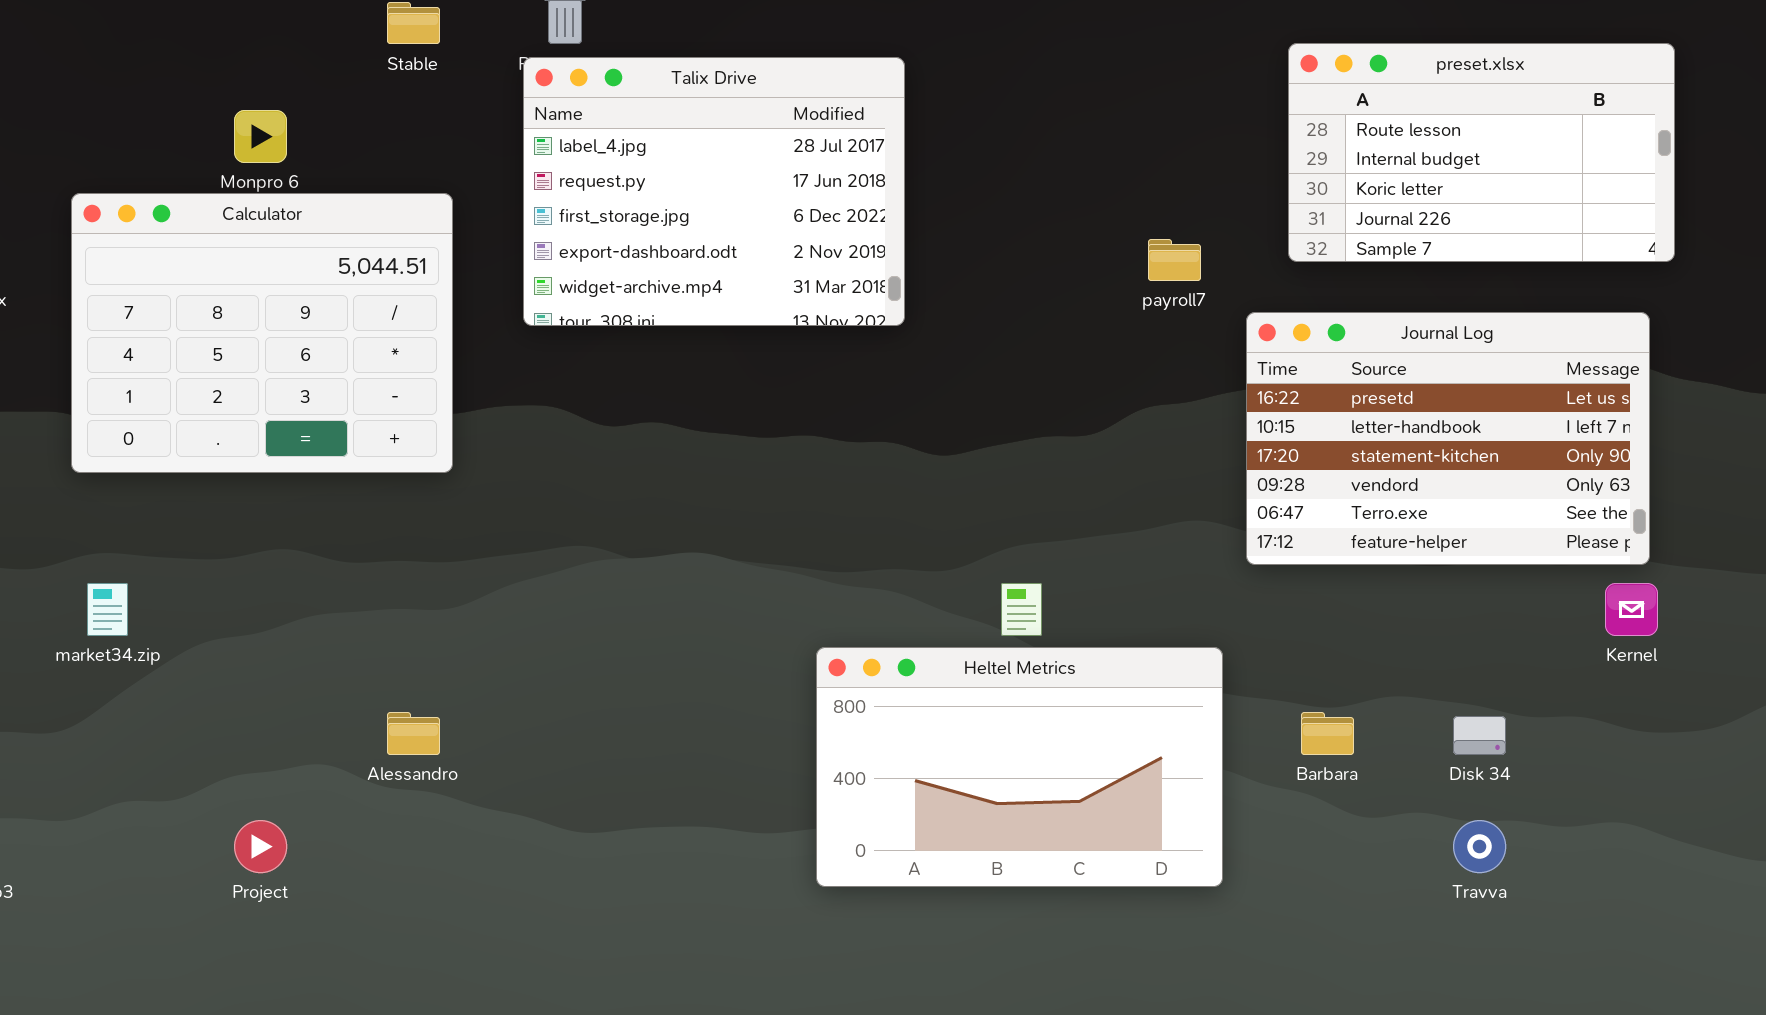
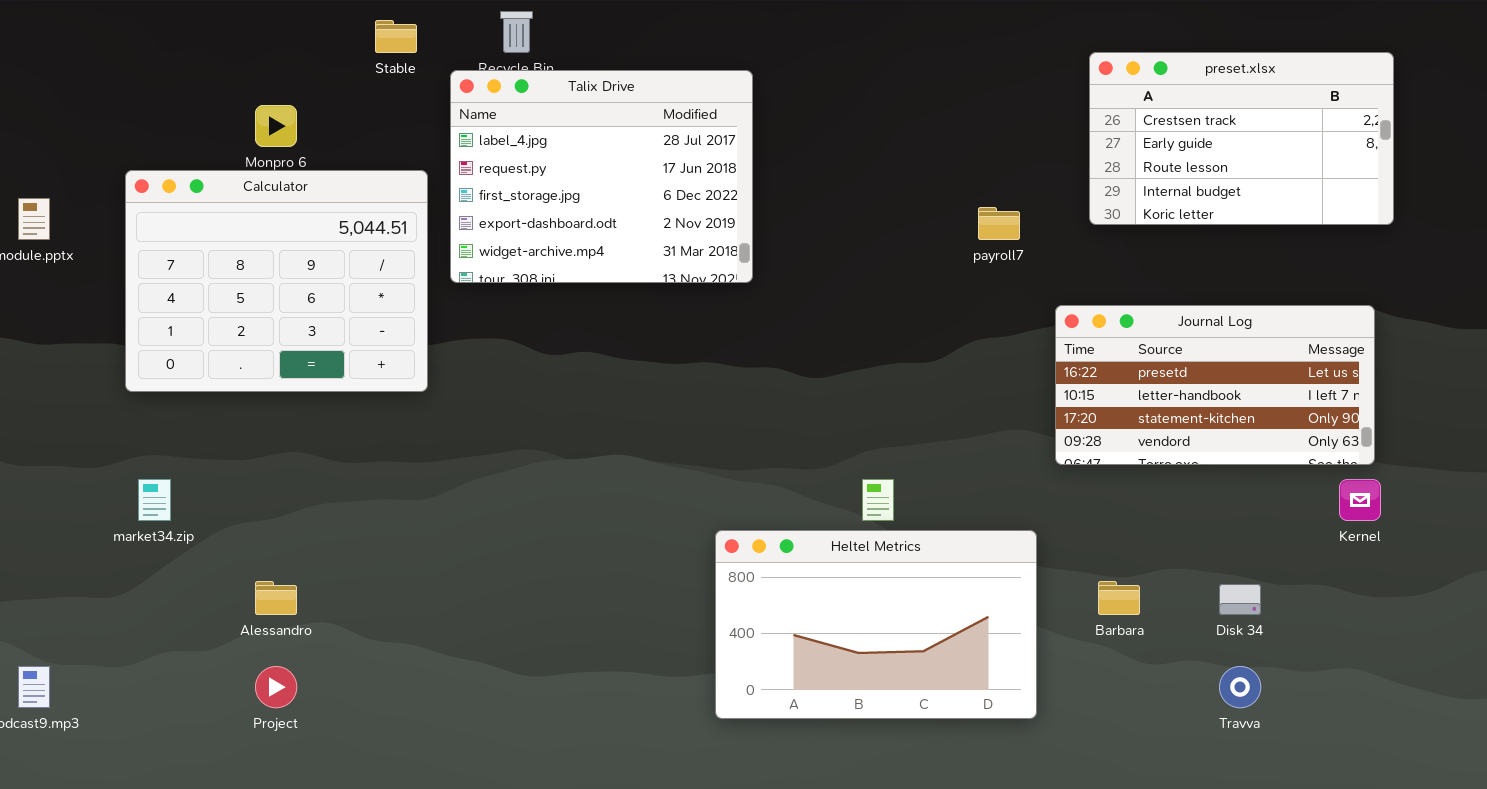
preset.xlsx: [1288,43,1675,262] -> [1089,52,1394,225], scrolled up 2 rows
Talix Drive: [523,57,905,326] -> [450,70,753,283], moved
Journal Log: [1246,312,1650,565] -> [1055,305,1375,465], resized
Alessandro: [387,712,440,755] -> [255,581,297,615], moved

